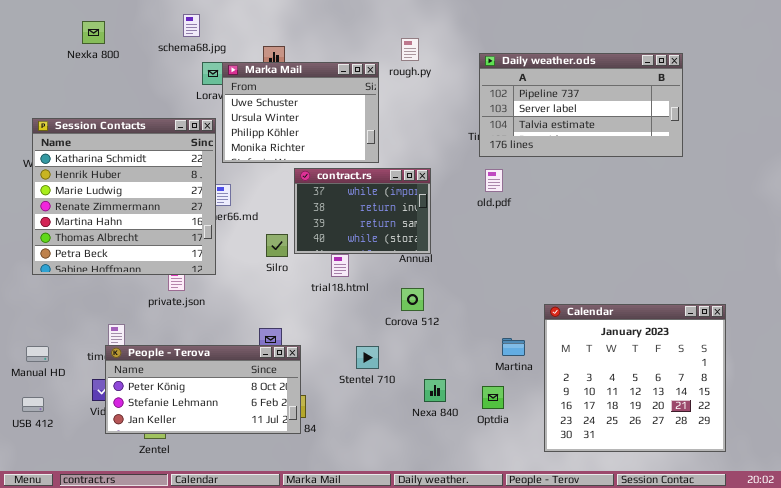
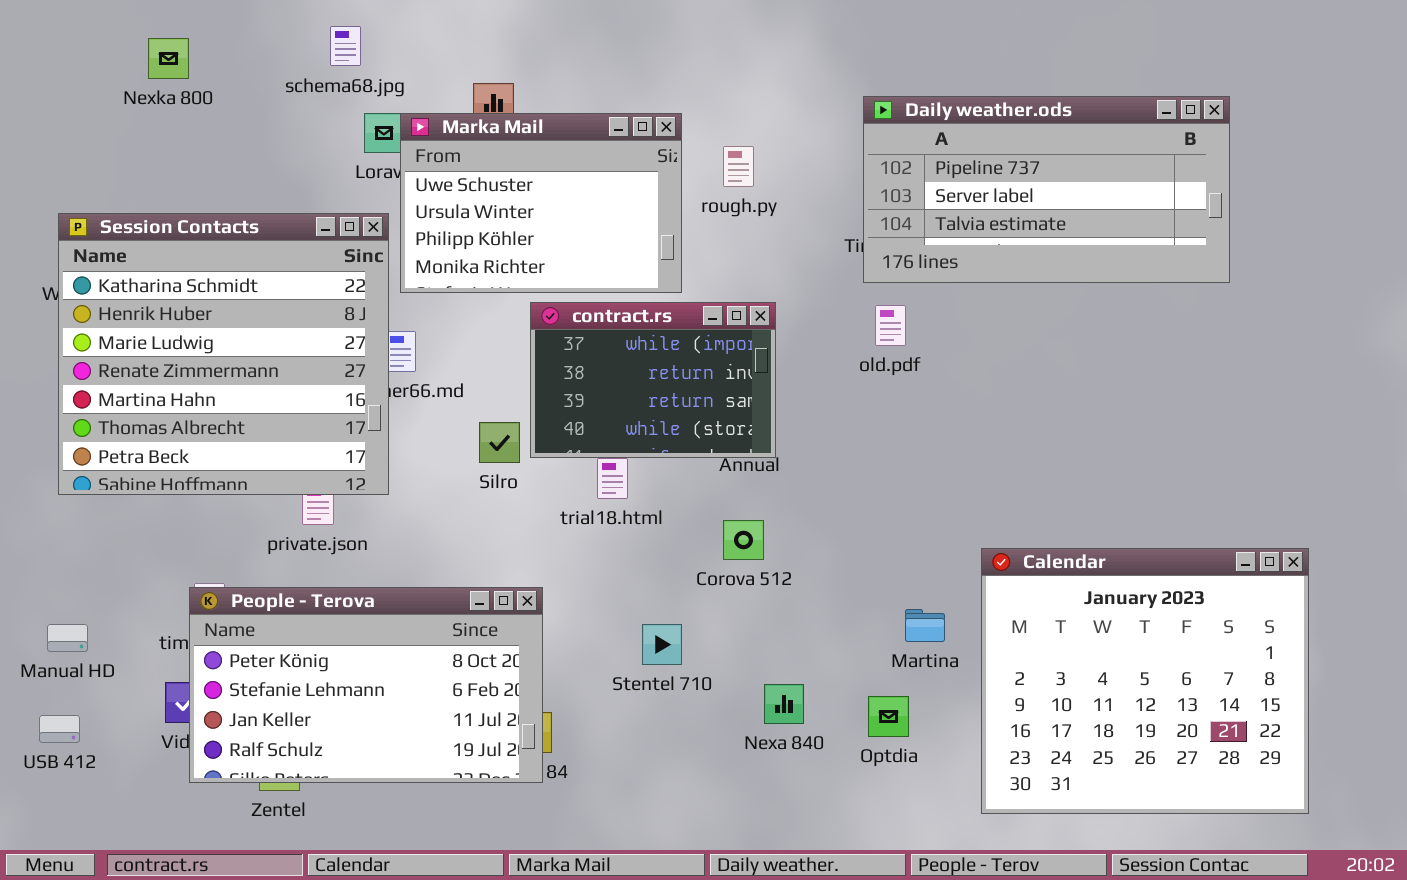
rough.py: [401,38,419,61] -> [723,146,754,187], moved
People - Terova: [105,345,301,434] -> [189,587,543,783], resized

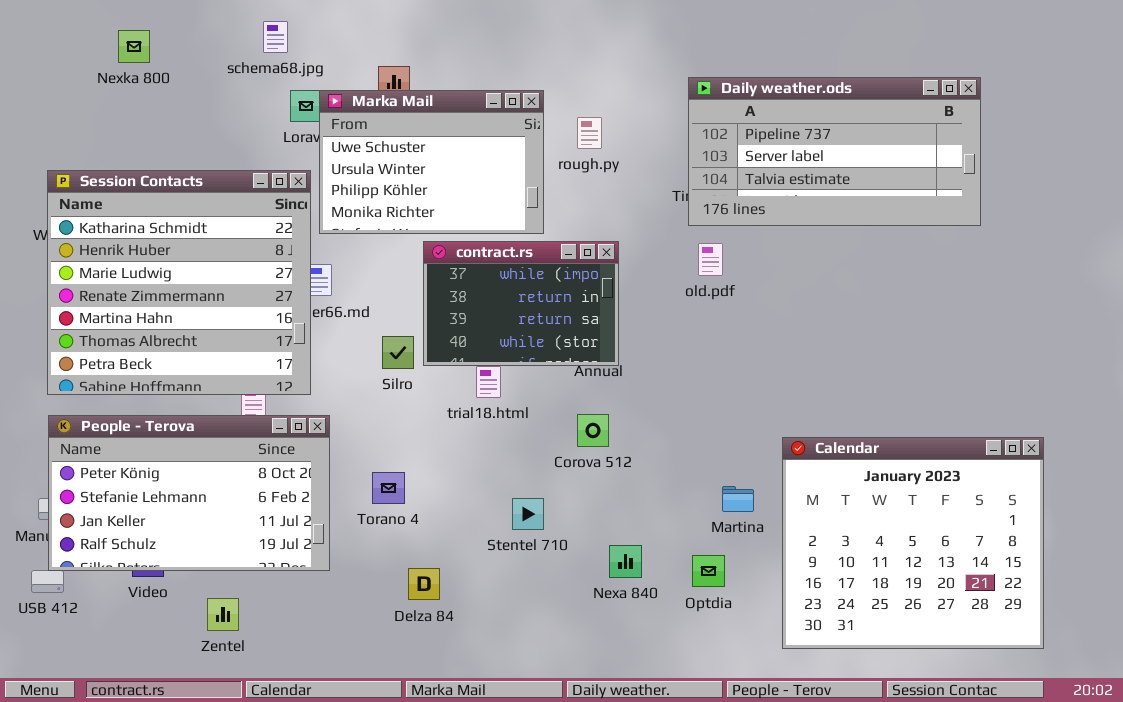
People - Terova: [189,587,543,783] -> [48,415,330,571], moved

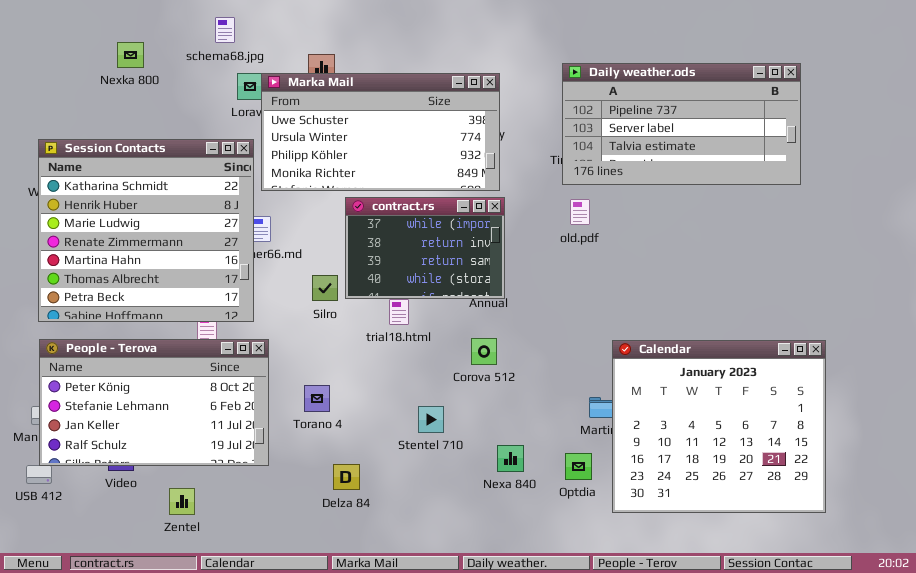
Nexka 800: [118,30,150,63] -> [117,42,144,68], moved
Marka Mail: [319,90,544,234] -> [261,73,500,191], resized
Calendar: [782,437,1044,649] -> [612,340,826,513], moved

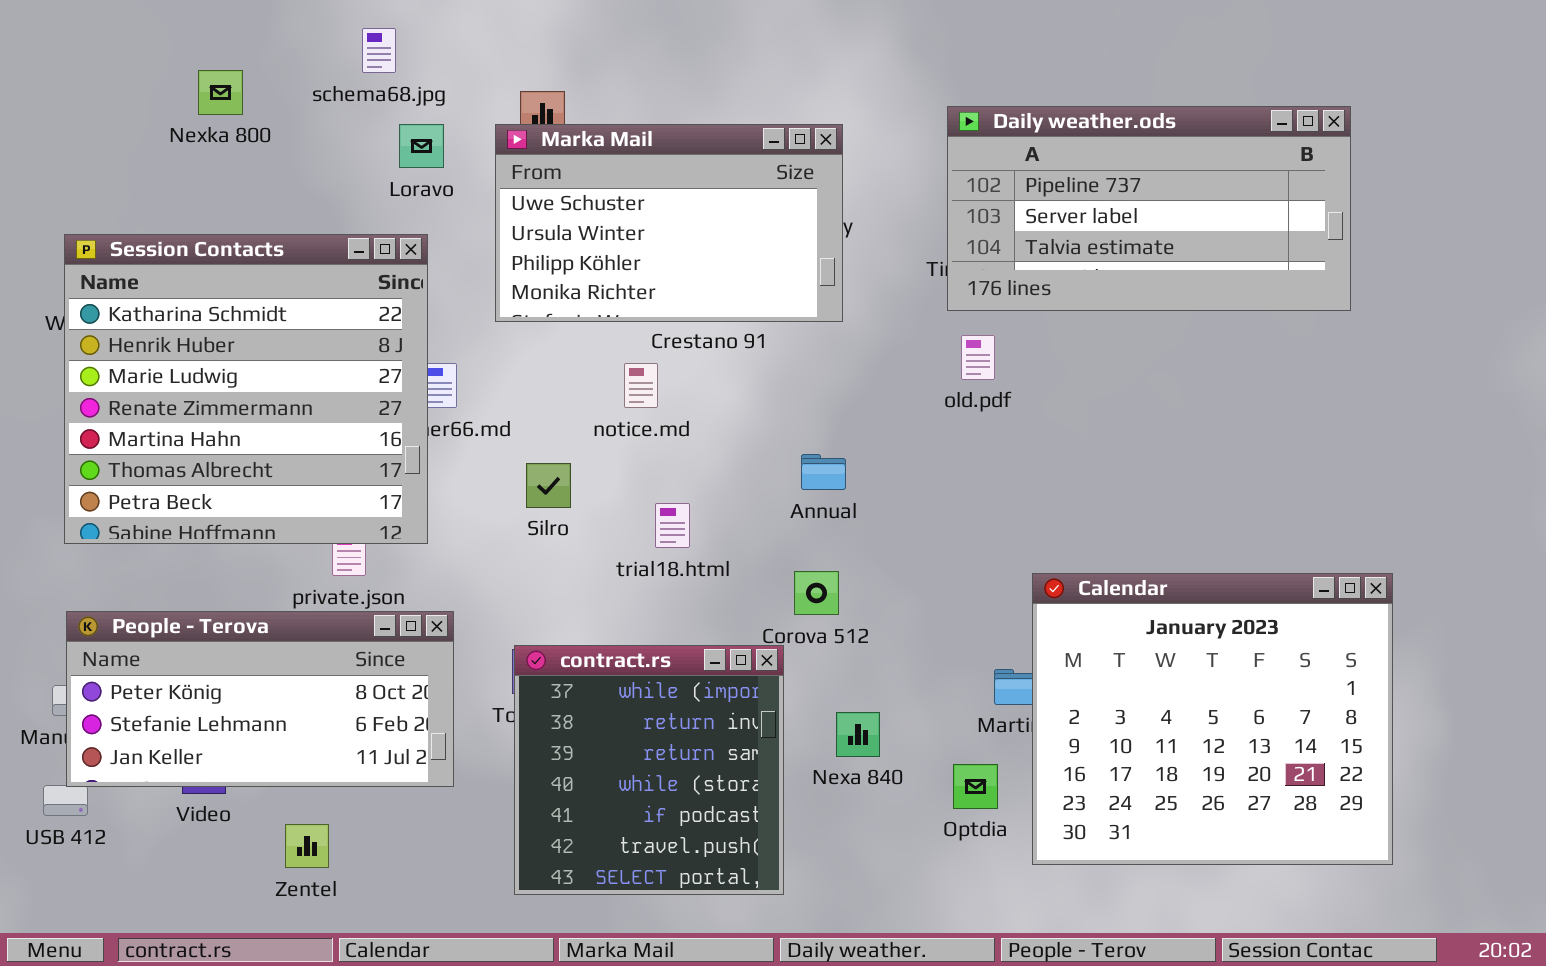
Marka Mail: [261,73,500,191] -> [495,124,843,322], resized
contract.rs: [345,197,505,299] -> [514,645,784,895], moved, resized
People - Terova: [39,339,269,466] -> [66,611,454,787], resized
Nexa 840: [497,445,524,472] -> [836,712,880,757], moved

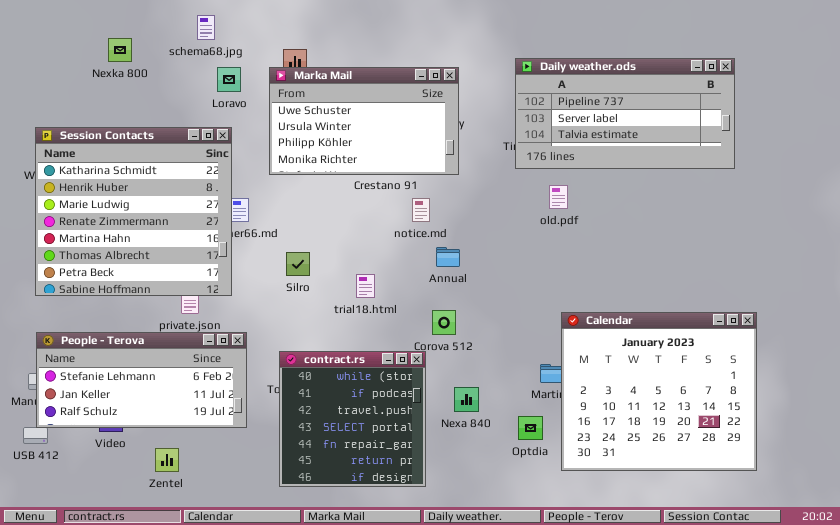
old.pdf: [961,335,995,380] -> [549,185,568,209], moved
notice.md: [624,363,658,408] -> [412,198,430,222], moved
People - Terova: [66,611,454,787] -> [36,332,247,428], scrolled down 1 row
contract.rs: [514,645,784,895] -> [279,351,426,487], scrolled down 3 rows

